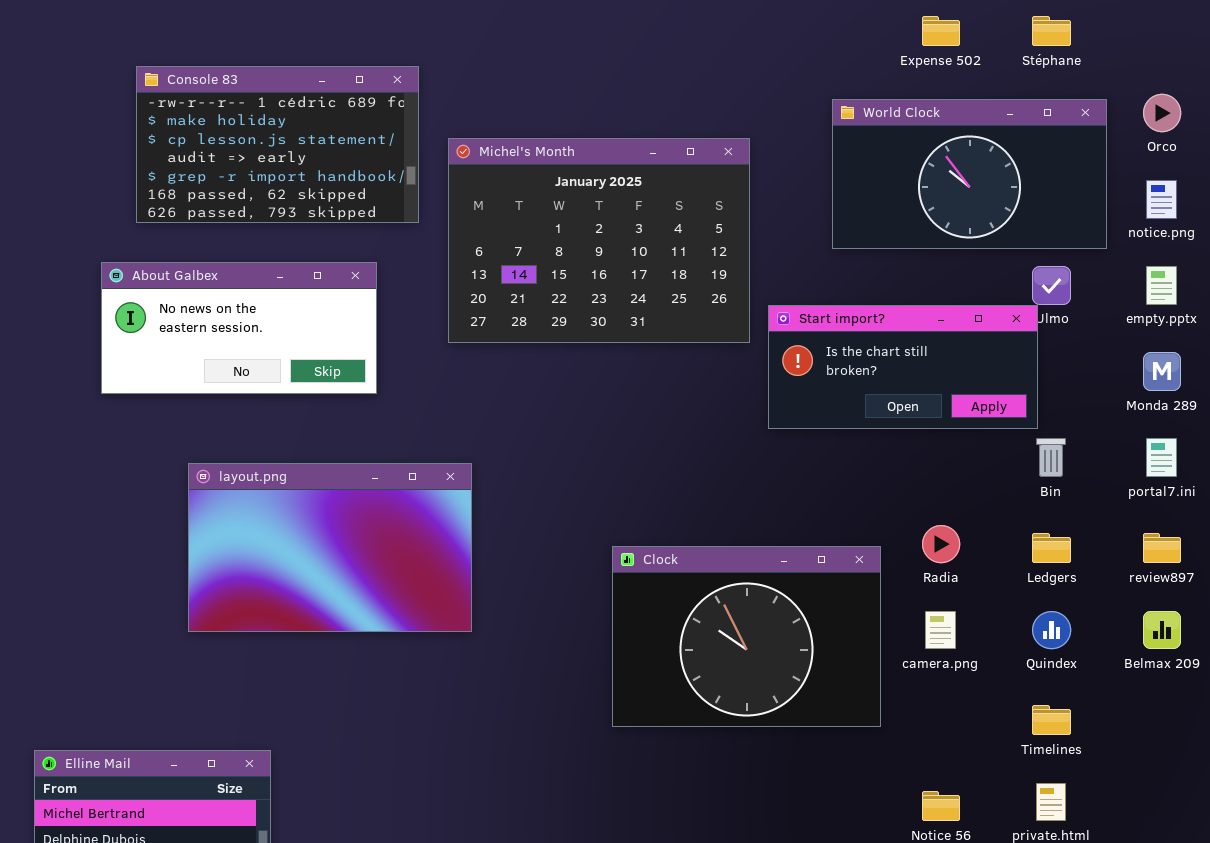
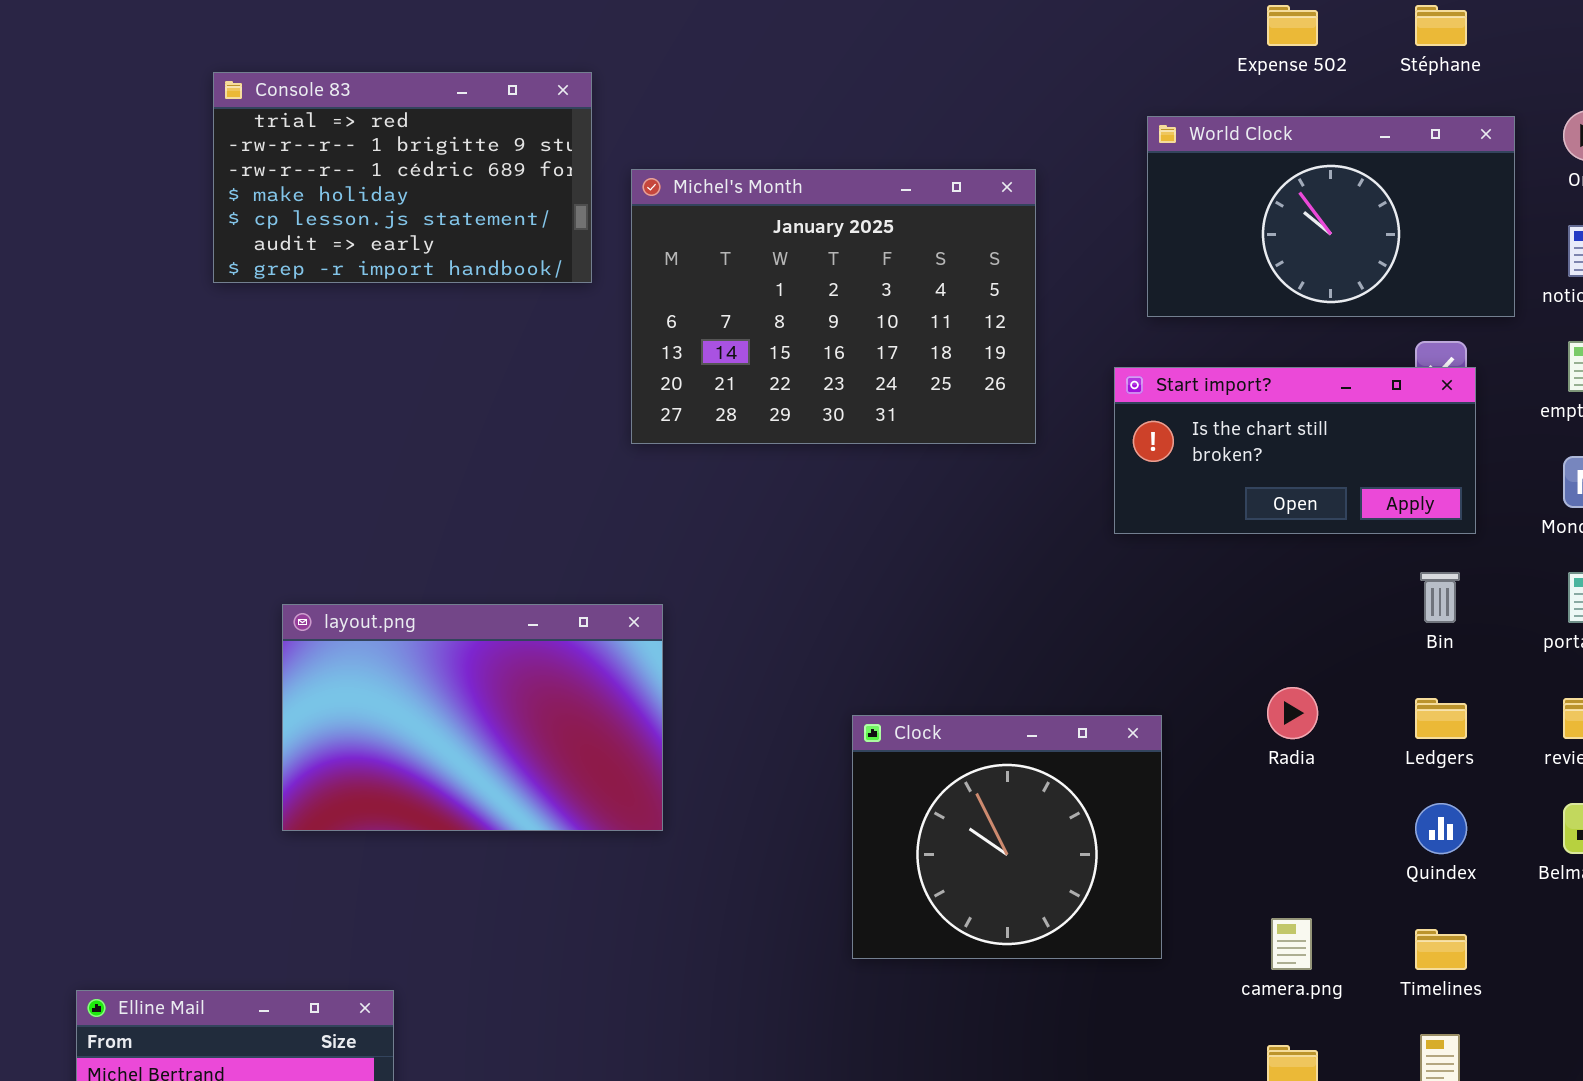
Console 83: [136,66,419,223] -> [213,72,592,283], scrolled up 2 rows
About Galbex: [101,262,377,394] -> none, closed
Start import?: [768,305,1038,429] -> [1114,367,1476,534], moved
Clock: [612,546,881,727] -> [852,715,1162,959], resized
camera.png: [925,611,956,649] -> [1271,918,1312,970], moved

